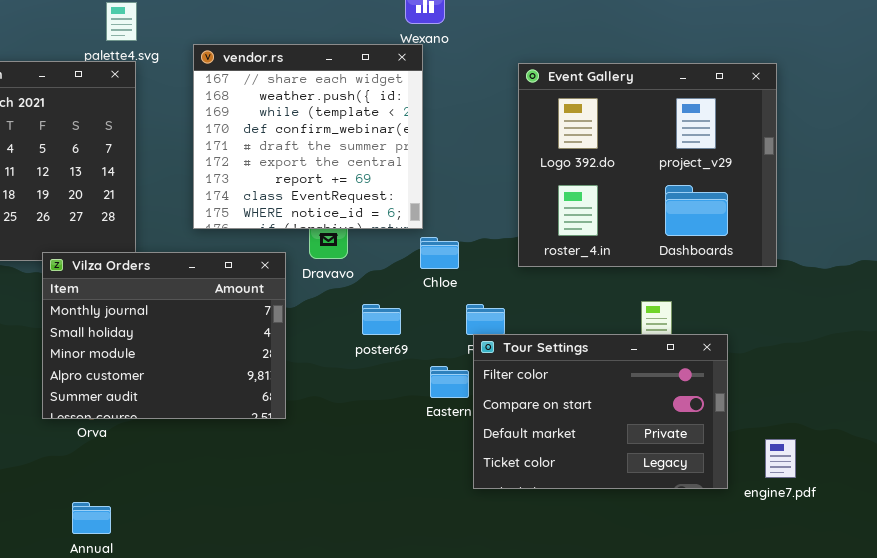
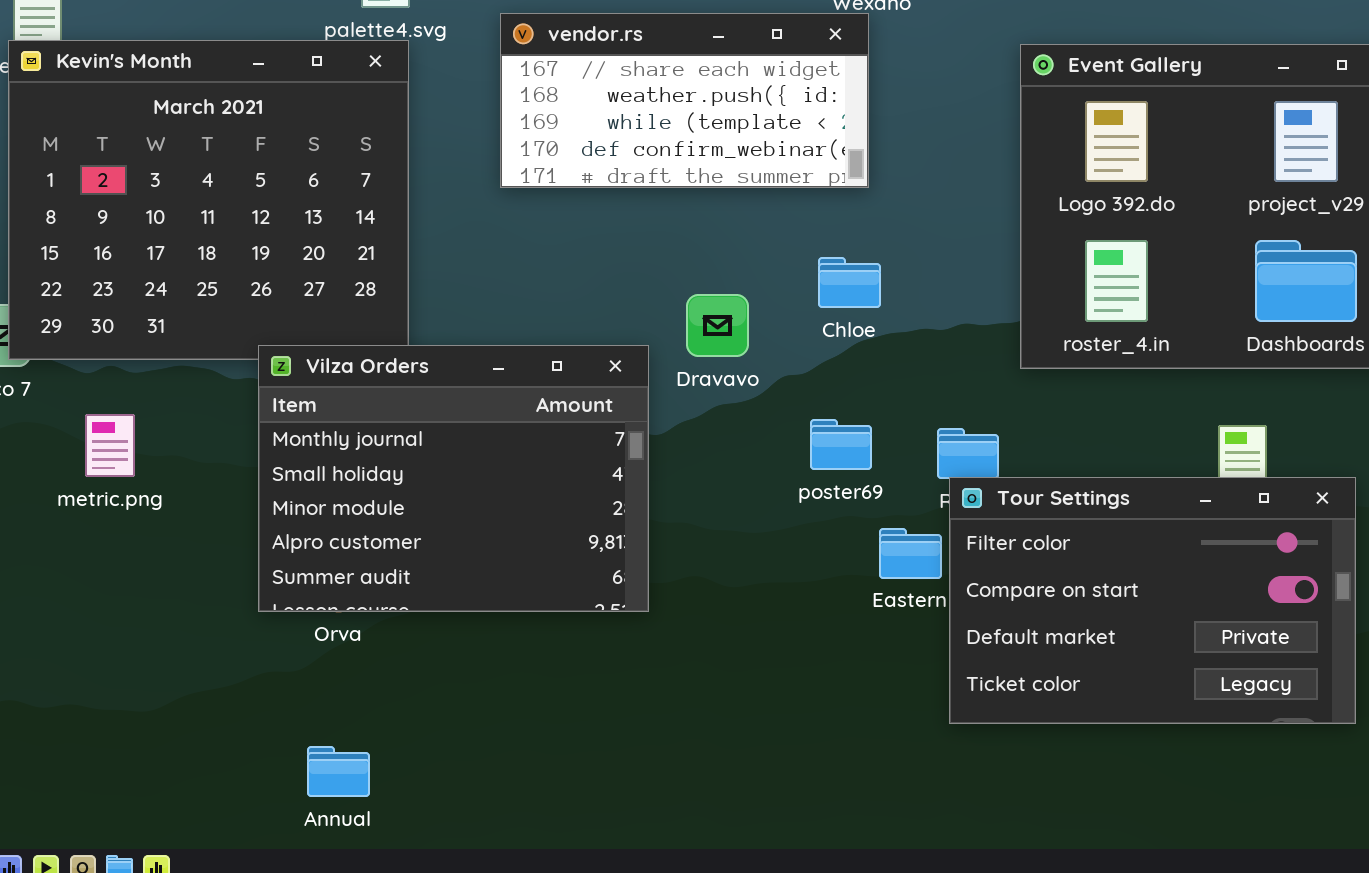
vendor.rs: [193,44,423,229] -> [500,13,869,188], resized
Chloe: [420,237,459,269] -> [818,257,881,308], moved
poster69: [362,304,401,335] -> [810,419,872,470], moved

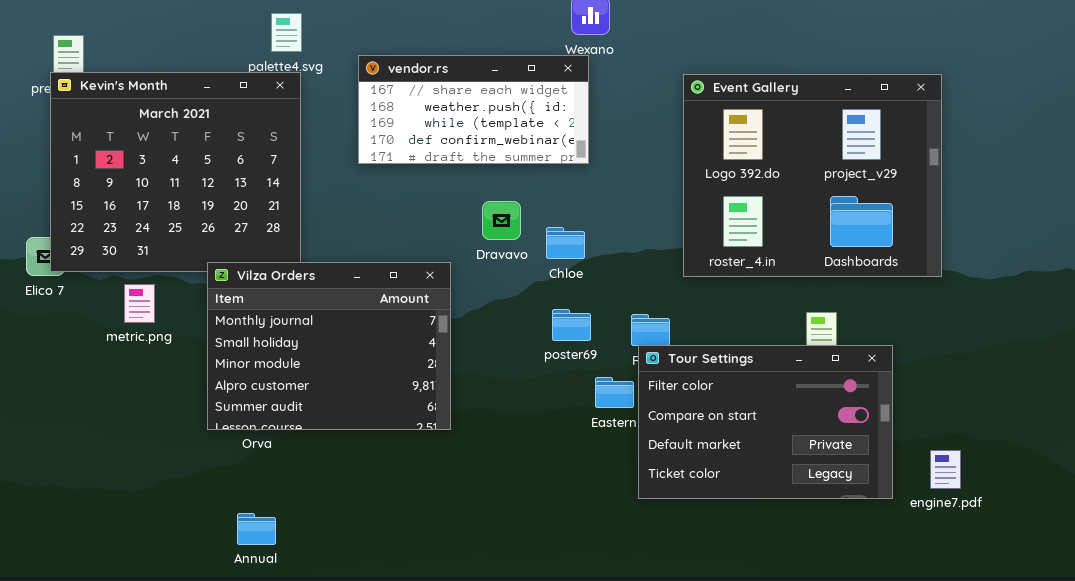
Chloe: [818,257,881,308] -> [546,227,585,259], moved
Dravavo: [686,294,749,357] -> [482,201,521,240], moved
metric.png: [85,414,135,477] -> [124,284,155,323], moved

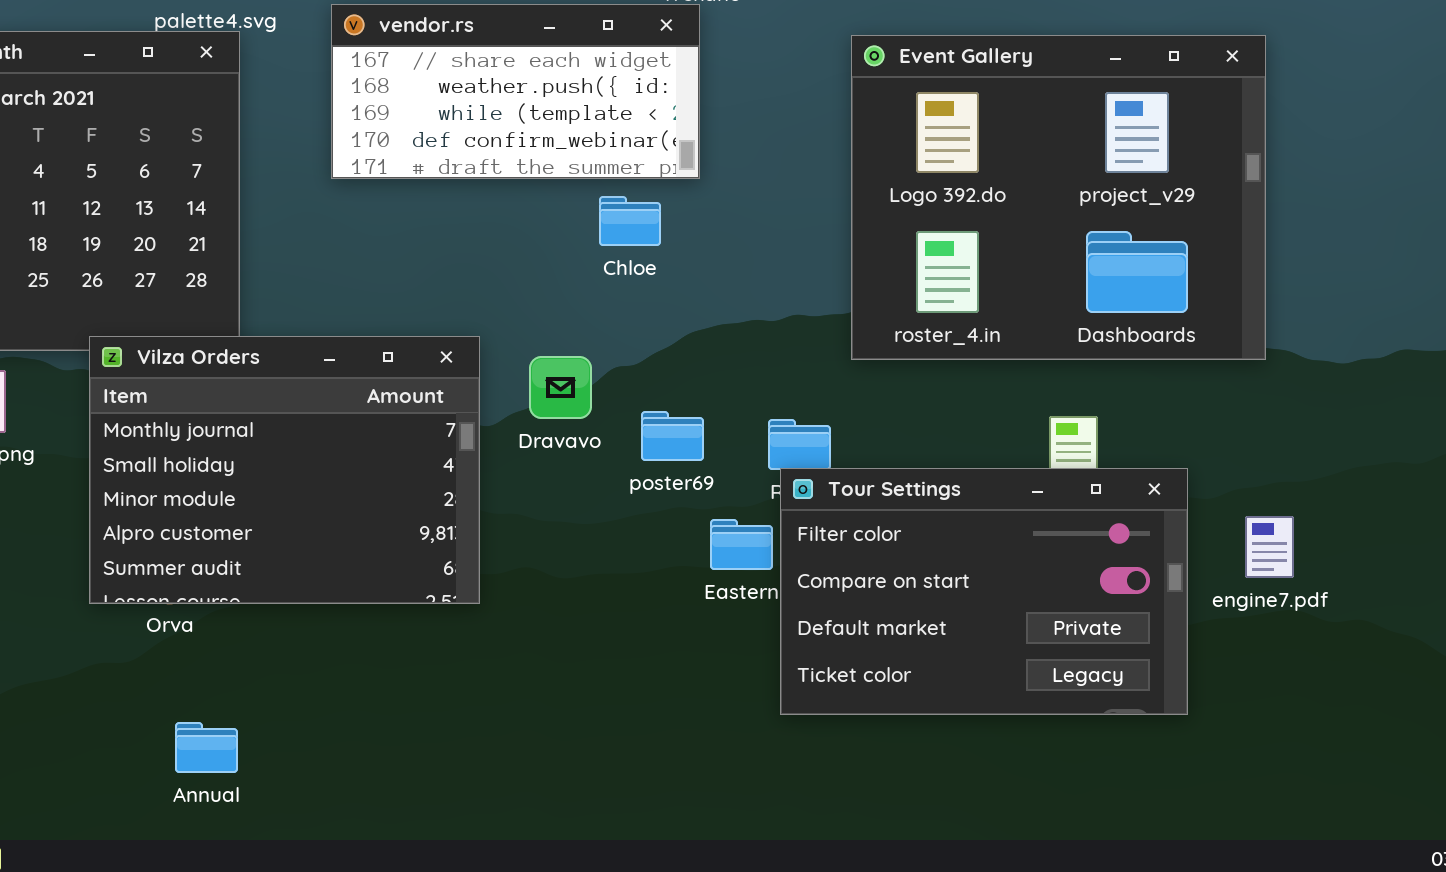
Dravavo: [482,201,521,240] -> [529,356,592,419], moved
Chloe: [546,227,585,259] -> [599,196,661,246], moved
engine7.pdf: [930,450,961,489] -> [1245,516,1294,578], moved
Annual: [237,513,276,545] -> [175,722,238,773], moved

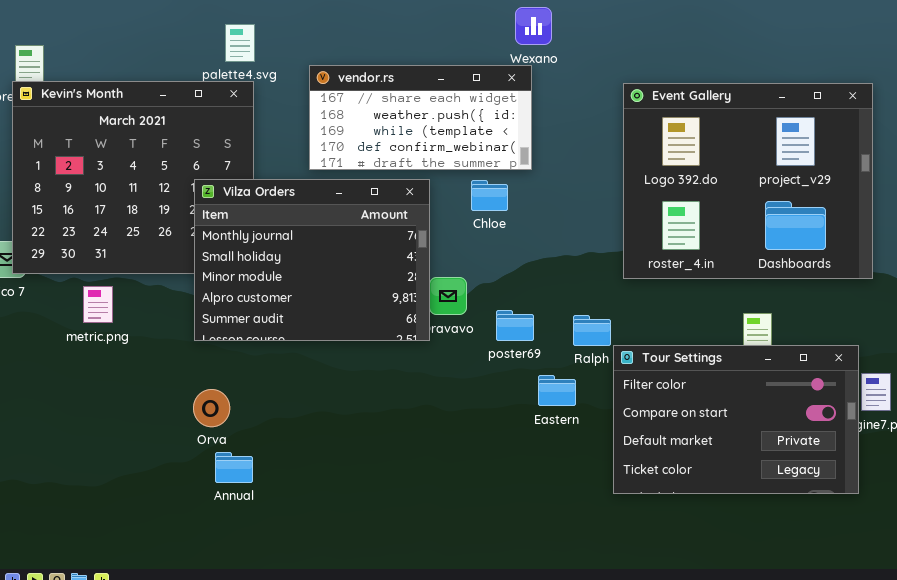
Vilza Orders: [89,336,480,604] -> [194,179,430,341], moved
Tour Settings: [780,468,1188,715] -> [613,345,859,494], moved
Annual: [175,722,238,773] -> [215,452,253,483], moved

